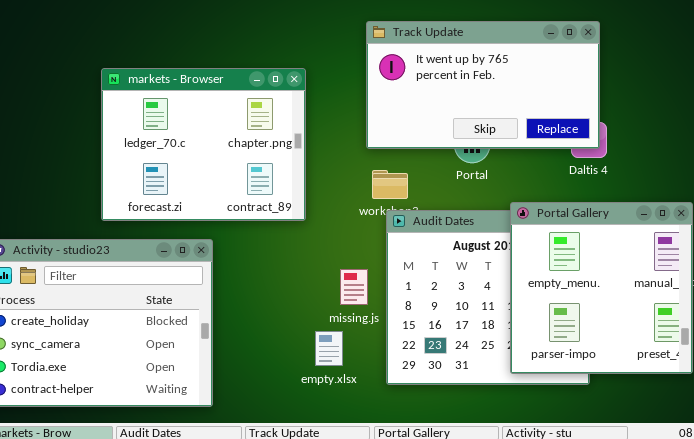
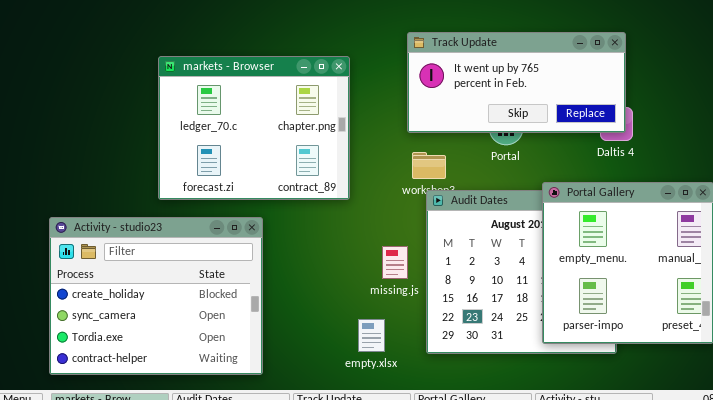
Track Update: [366,21,600,149] -> [407,32,626,133], resized
empty.xlsx: [315,331,343,366] -> [358,319,385,352], moved

